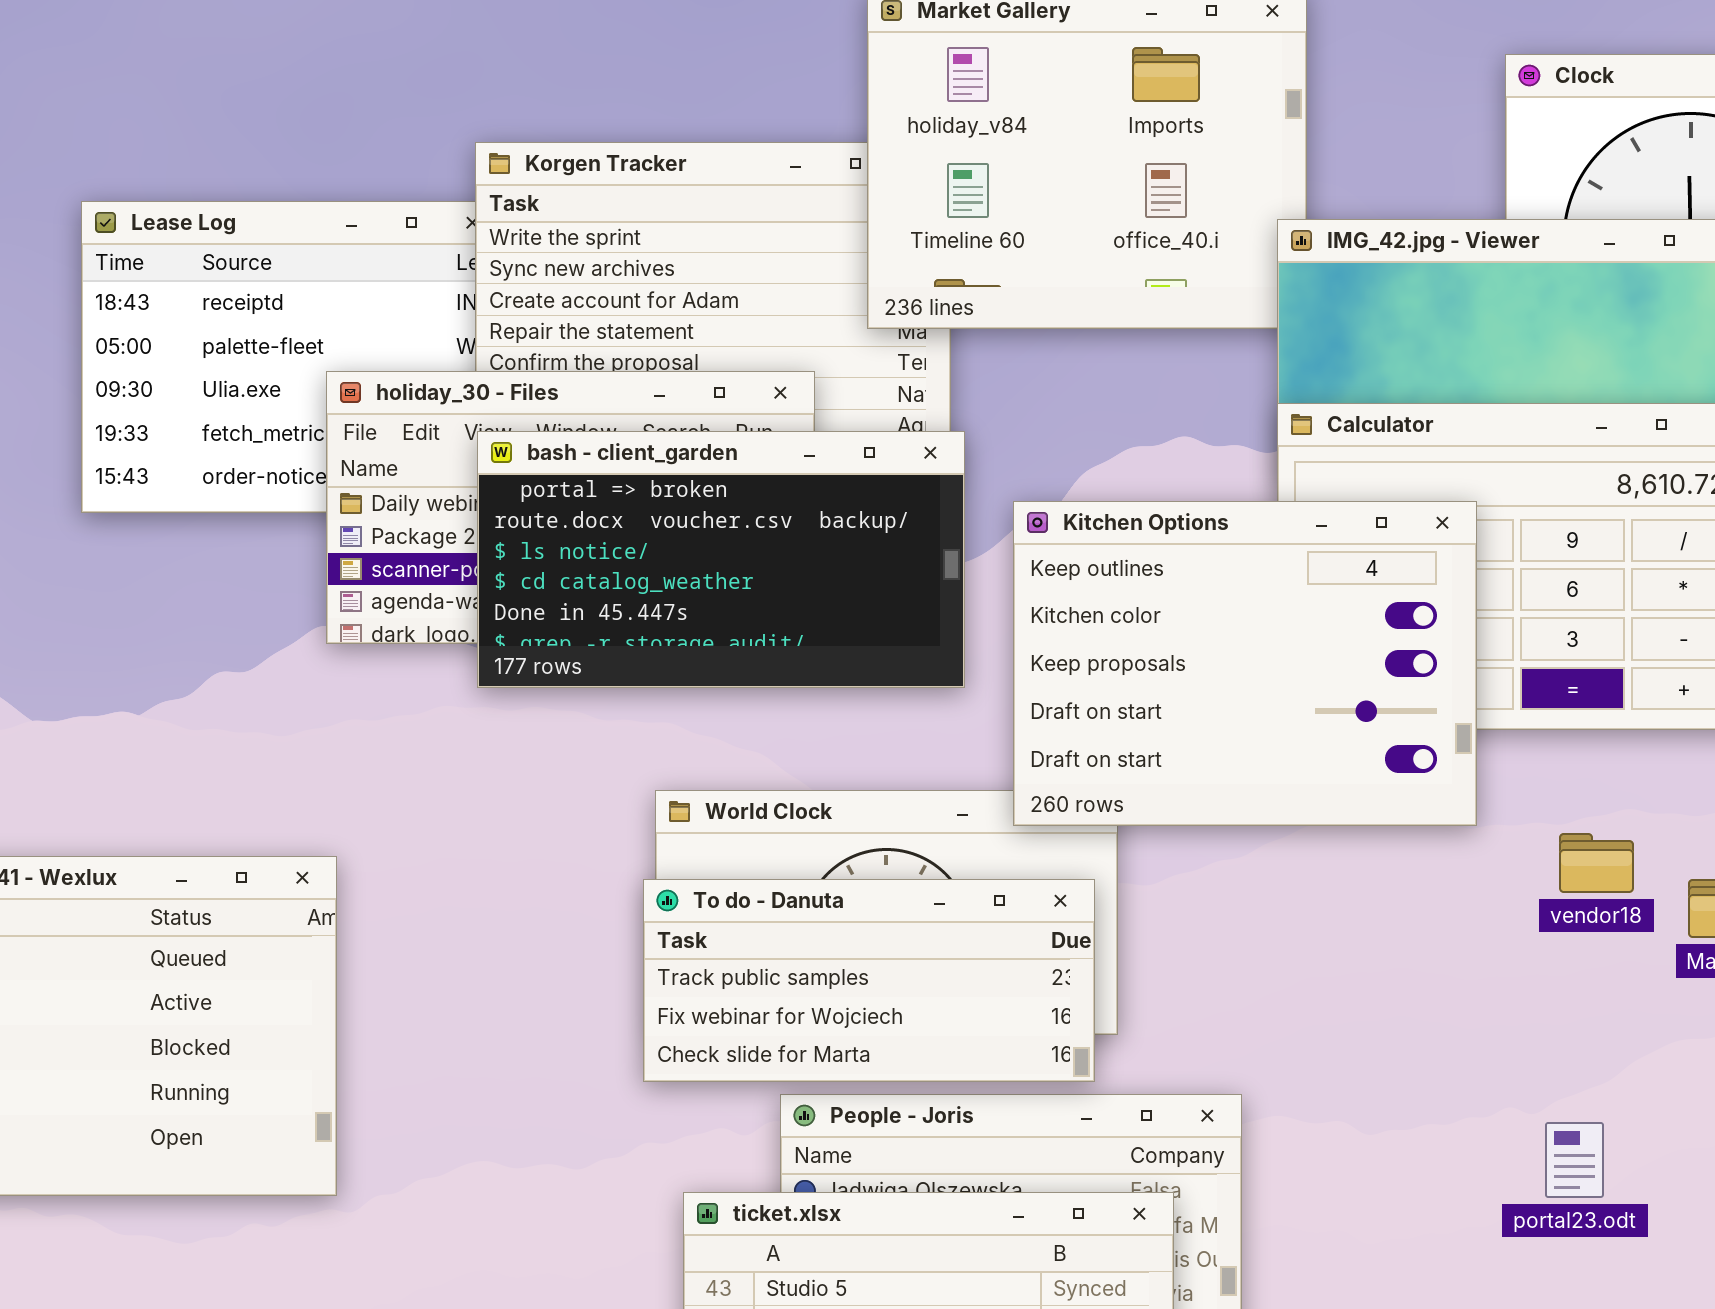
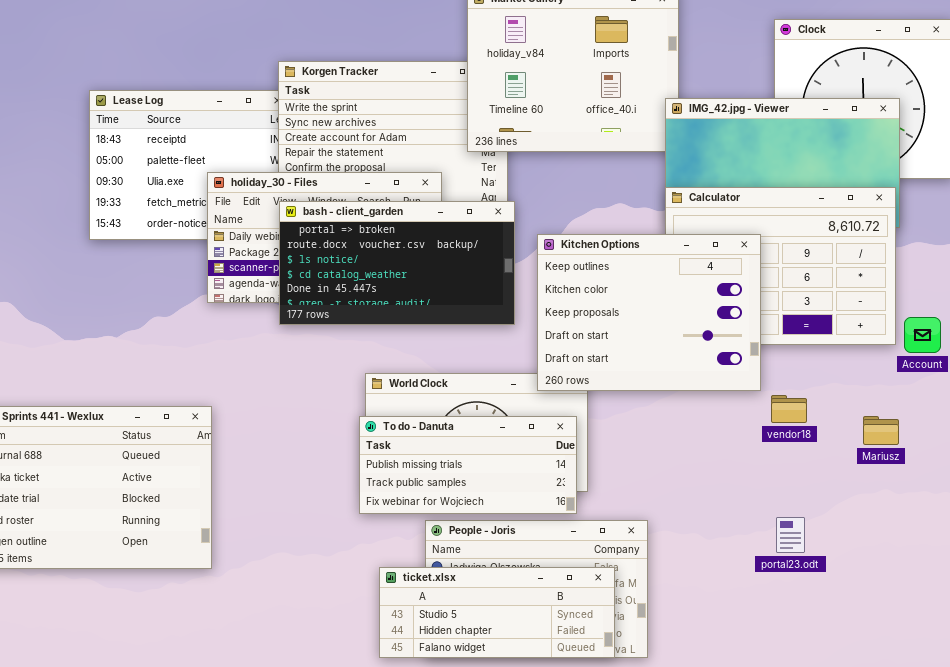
vendor18: [1559,833,1634,893] -> [771,395,807,423], moved
To do - Danuta: [643,879,1095,1082] -> [359,416,577,514], scrolled up 1 row
portal23.odt: [1545,1122,1604,1198] -> [776,517,805,553], moved

